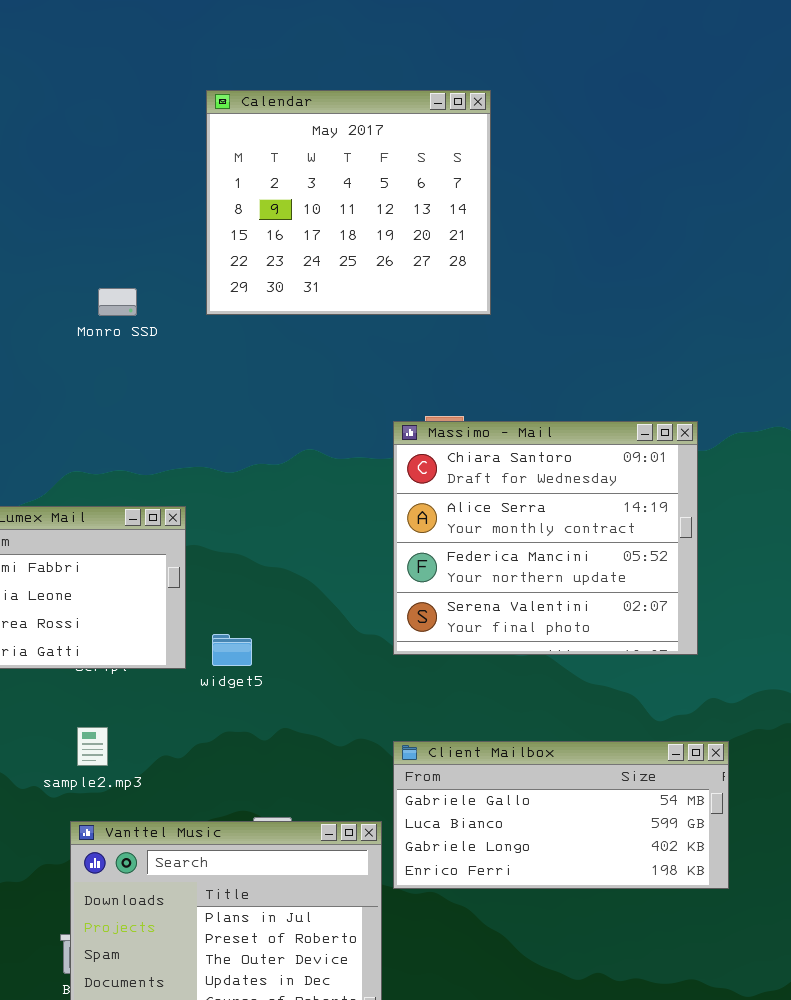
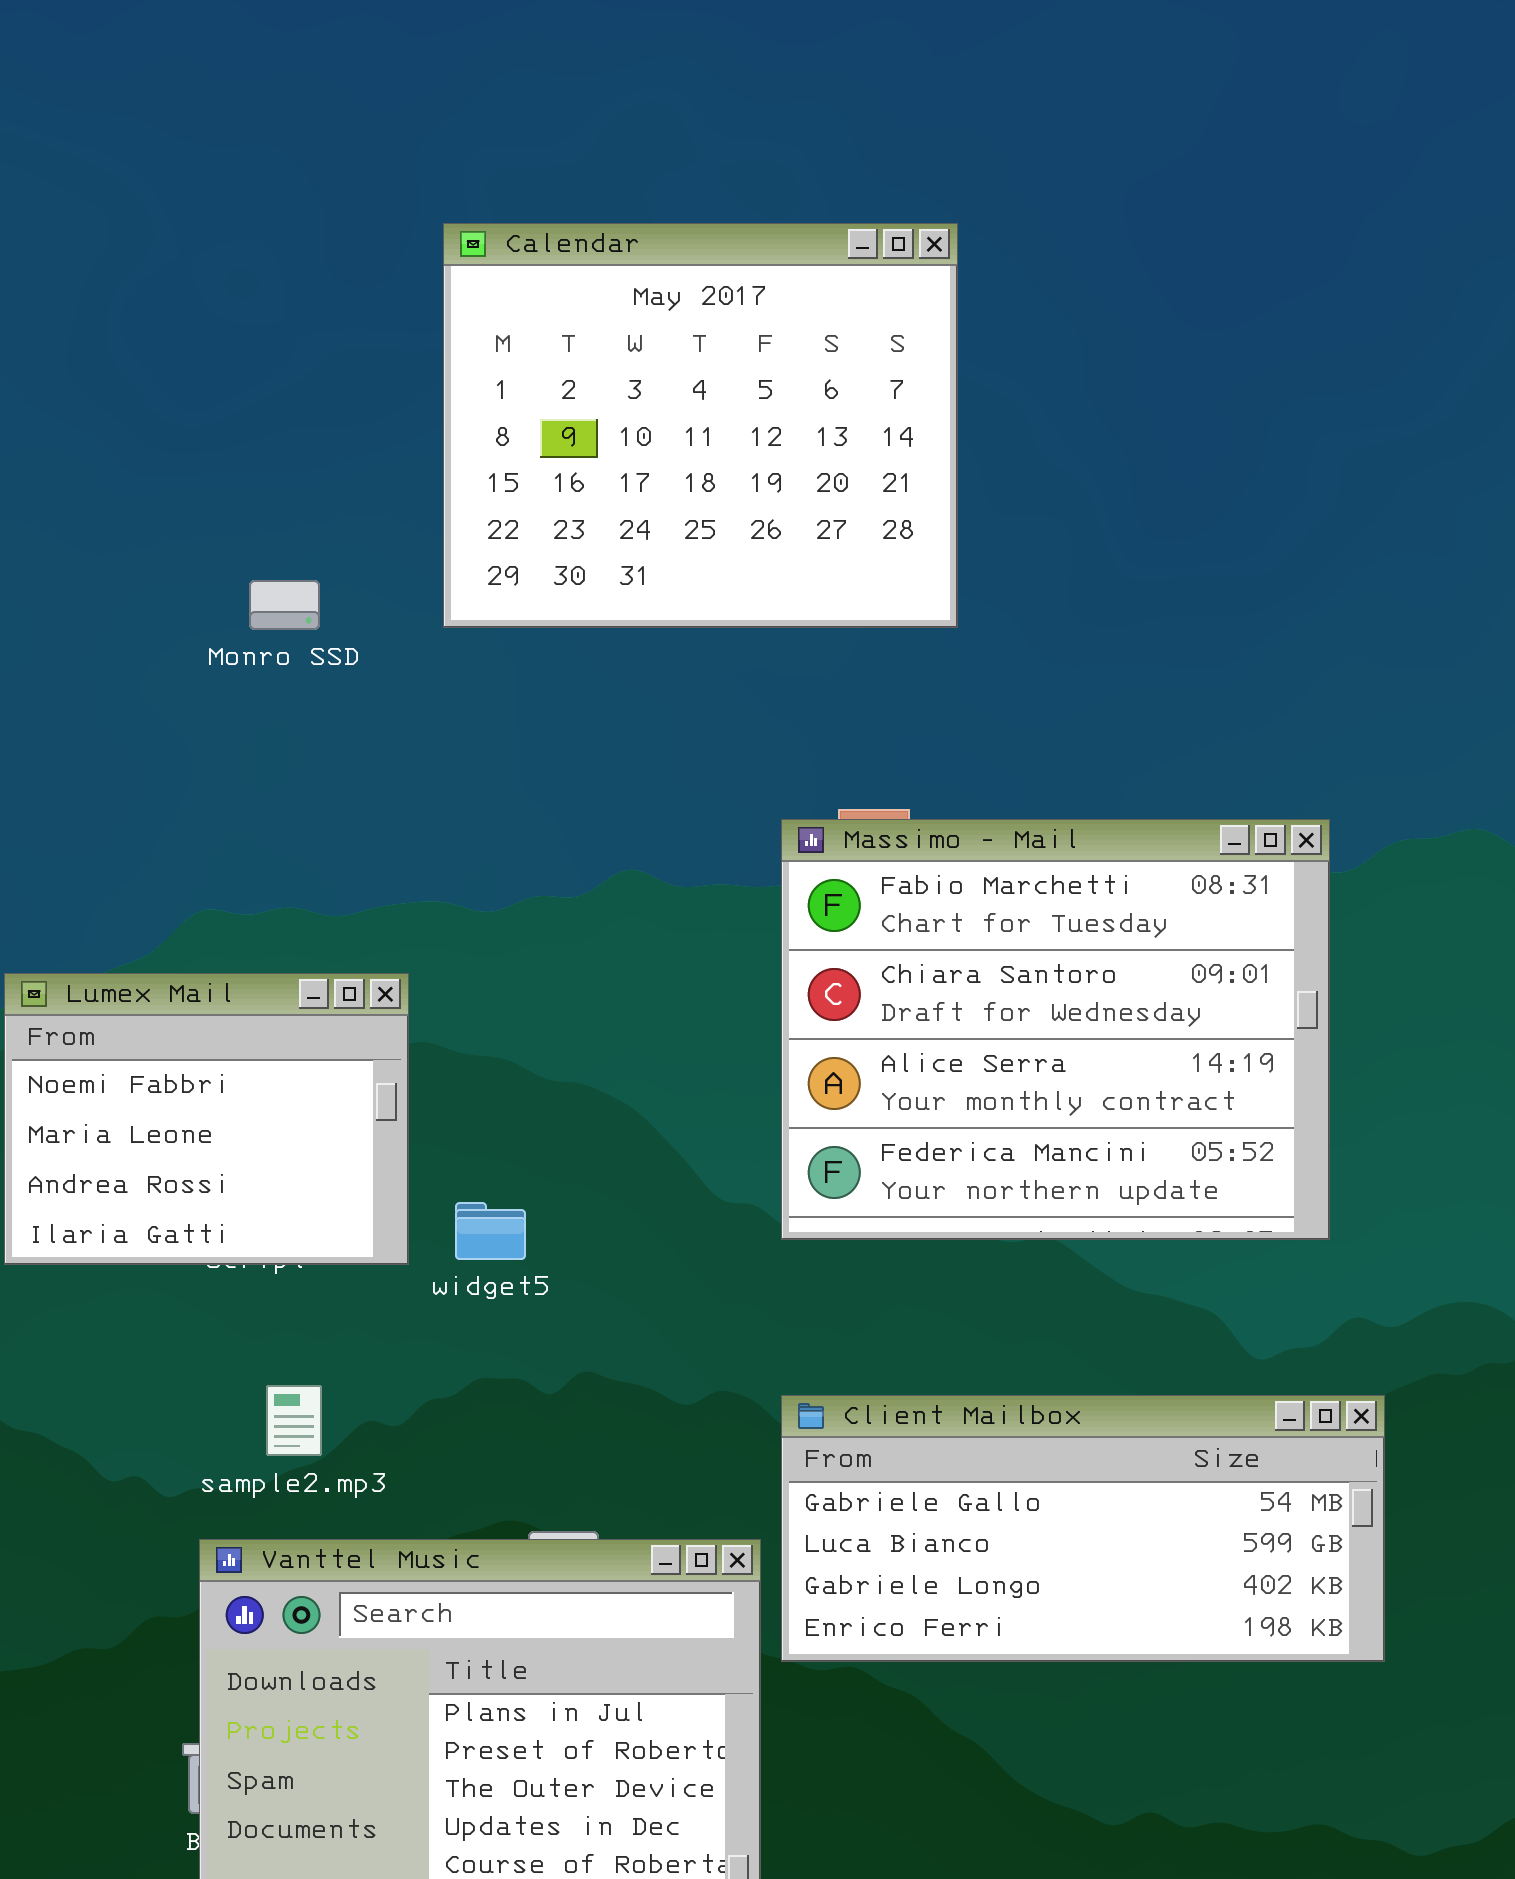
Massimo - Mail: [393,421,698,655] -> [781,819,1330,1240], scrolled up 1 row
sample2.mp3: [77,727,108,766] -> [266,1385,322,1456], moved

